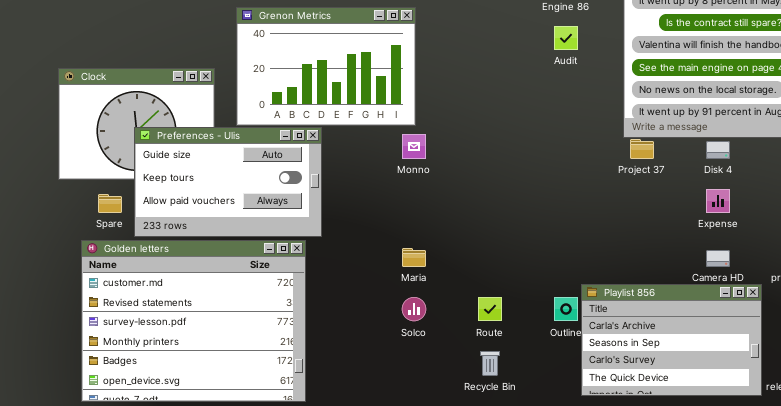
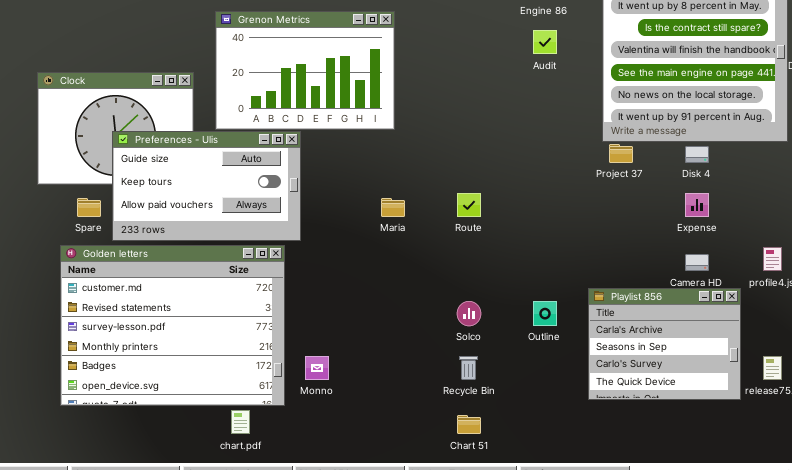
Monno: [402,134,426,159] -> [305,356,329,380], moved
Maria: [402,248,426,267] -> [381,198,405,217], moved
Playlist 856: [581,284,762,396] -> [588,288,741,400], resized
Solco: [402,297,426,321] -> [457,301,481,326], moved
Route: [478,297,502,321] -> [457,193,481,217], moved

